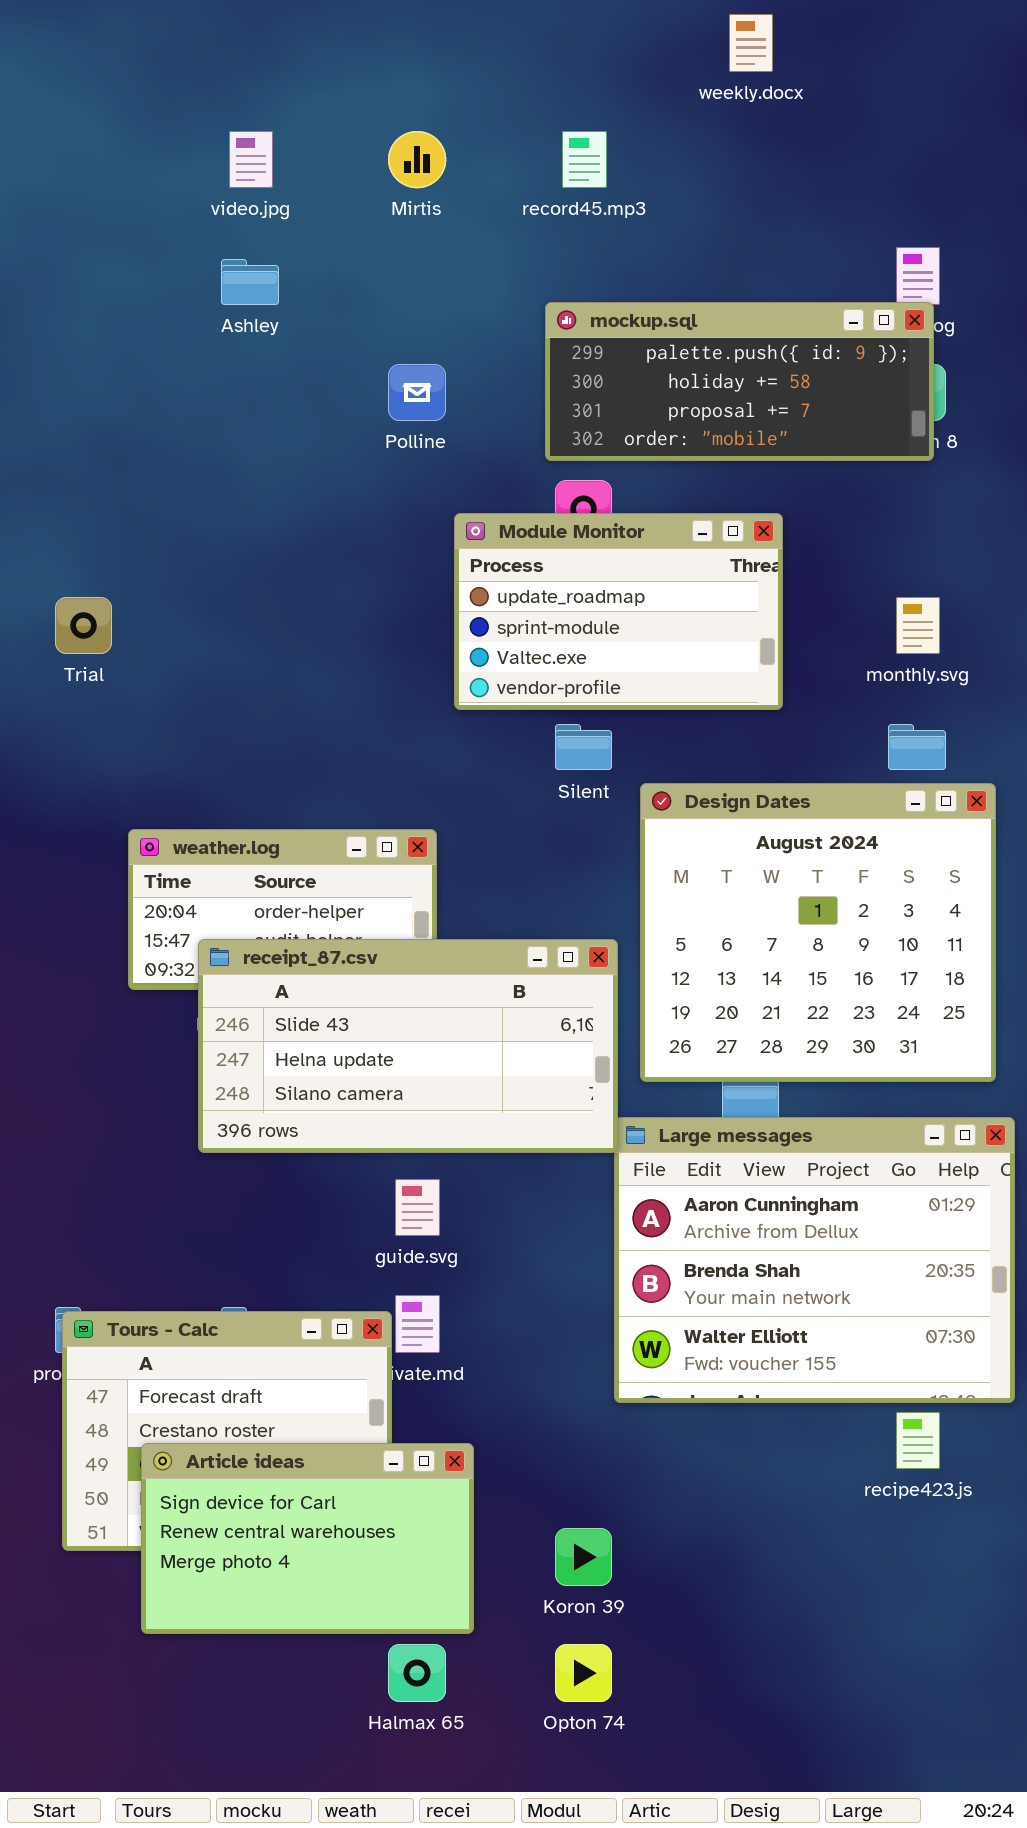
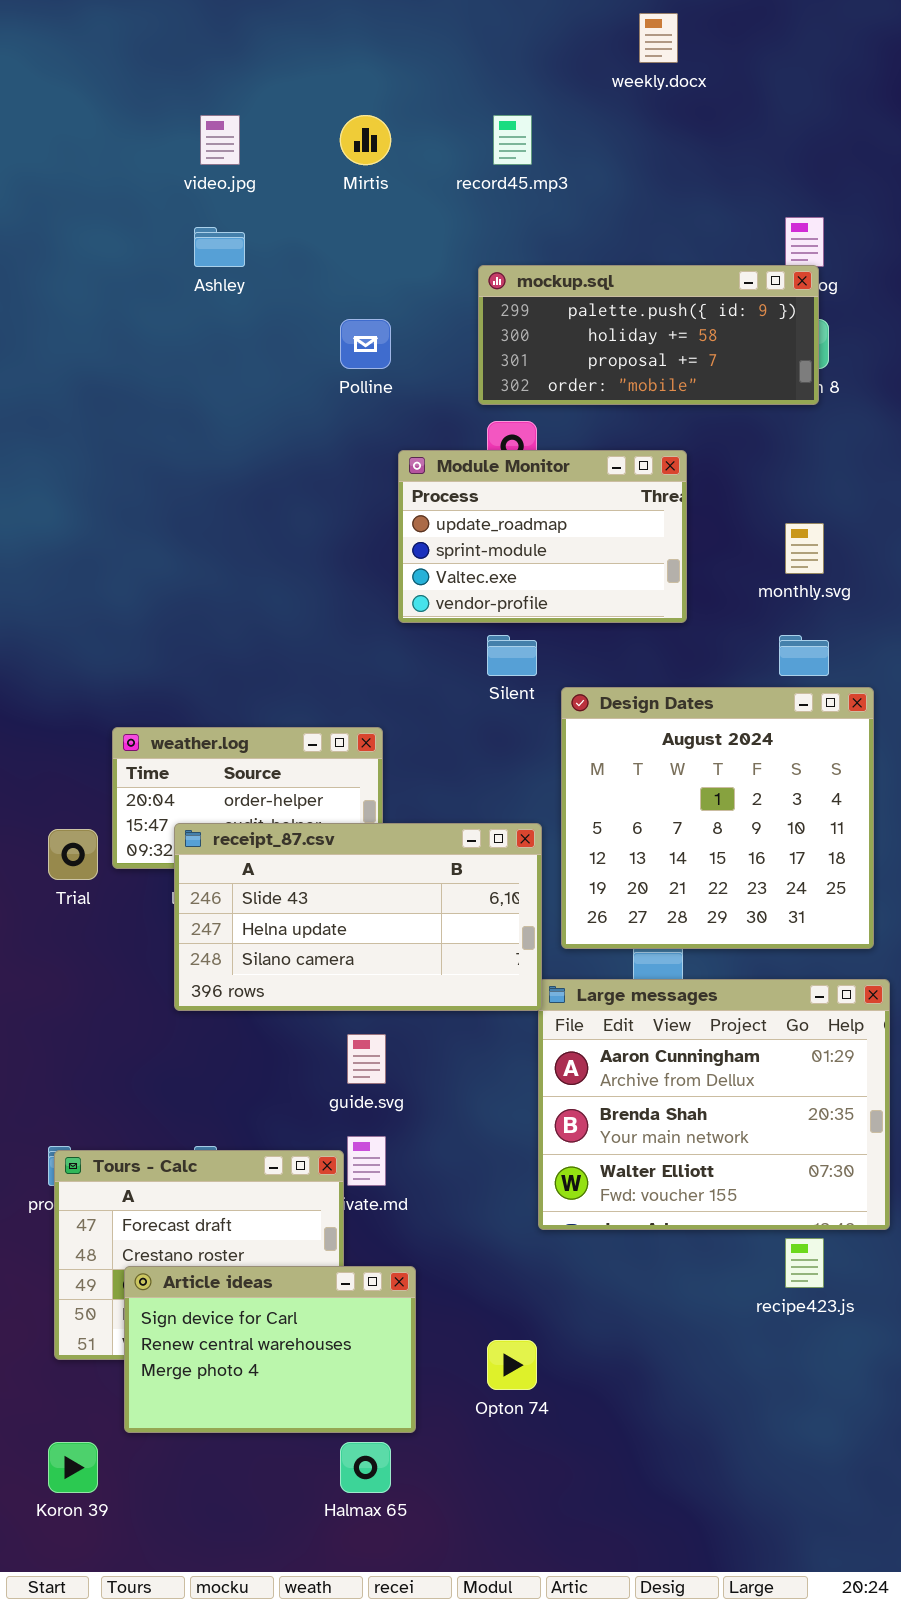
Trial: [55,597,112,654] -> [48,829,98,880], moved
Koron 39: [555,1528,612,1586] -> [48,1442,98,1493], moved
Opton 74: [555,1644,612,1702] -> [487,1340,537,1390], moved

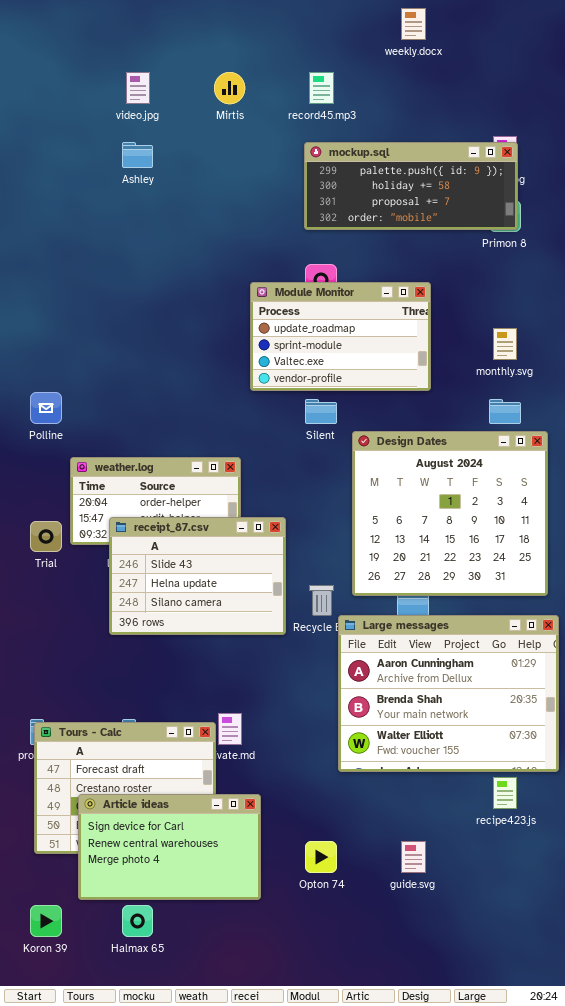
mockup.sql: [478,265,819,405] -> [304,142,518,230], moved
Polline: [340,319,391,369] -> [30,392,62,424], moved
receipt_87.csv: [174,823,542,1011] -> [109,517,286,635], resized
guide.svg: [347,1034,386,1084] -> [401,841,426,873], moved
Halmax 65: [340,1442,391,1493] -> [122,905,153,937], moved

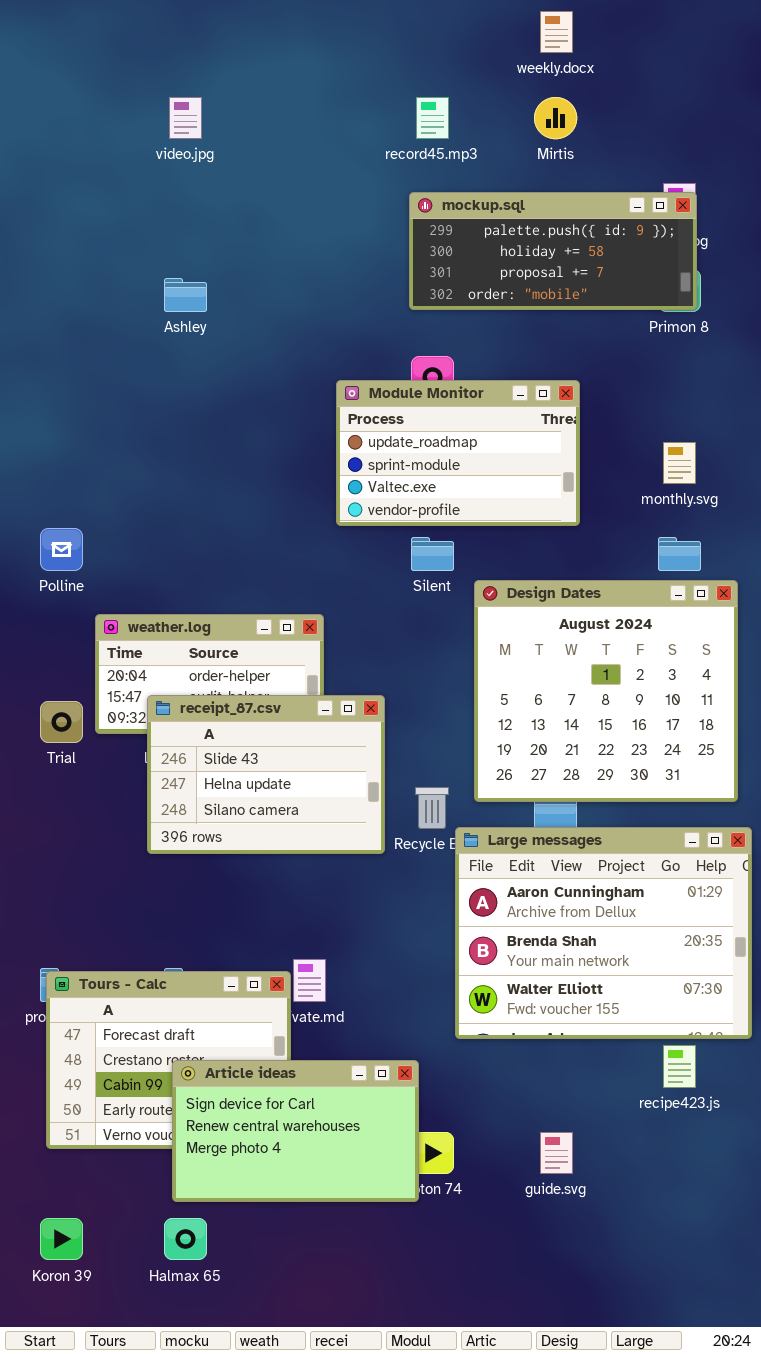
Mirtis: [214,72,245,104] -> [534,97,577,139], moved
Ashley: [122,142,153,168] -> [164,278,207,312], moved
Article ideas: [78,794,261,900] -> [172,1060,419,1202], moved

